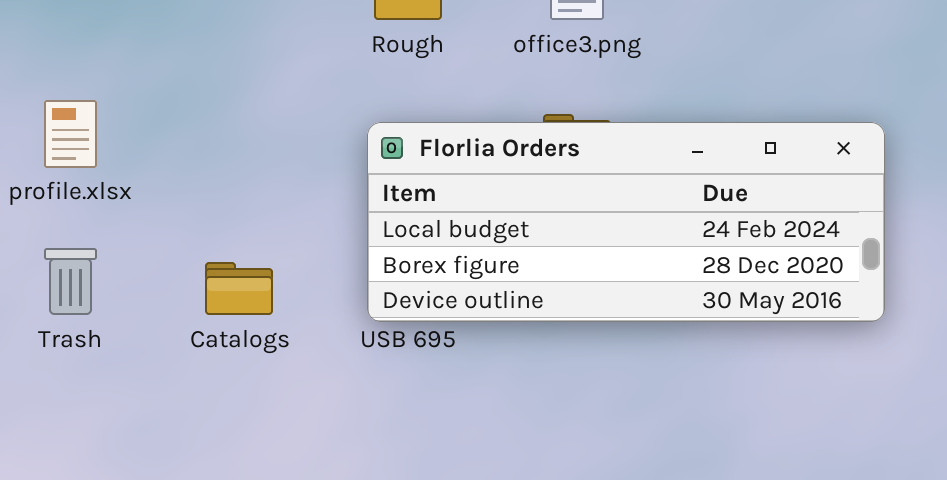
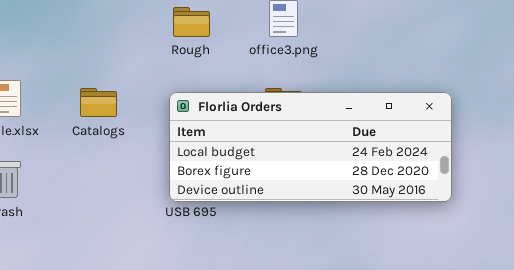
Catalogs: [205,262,273,315] -> [80,88,117,117], moved

